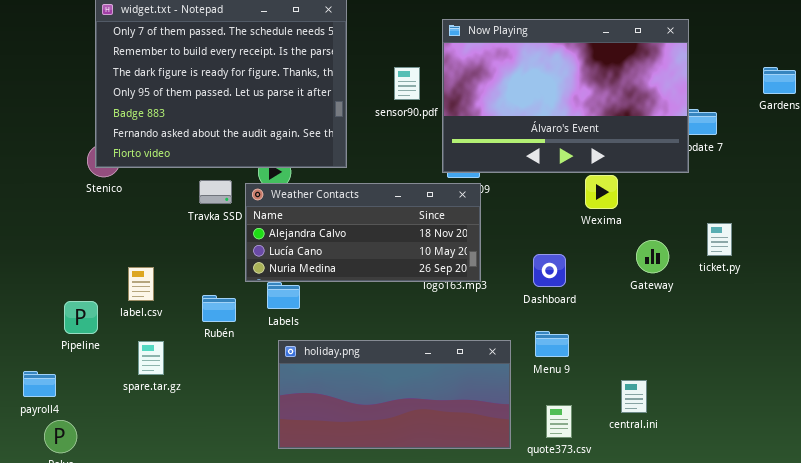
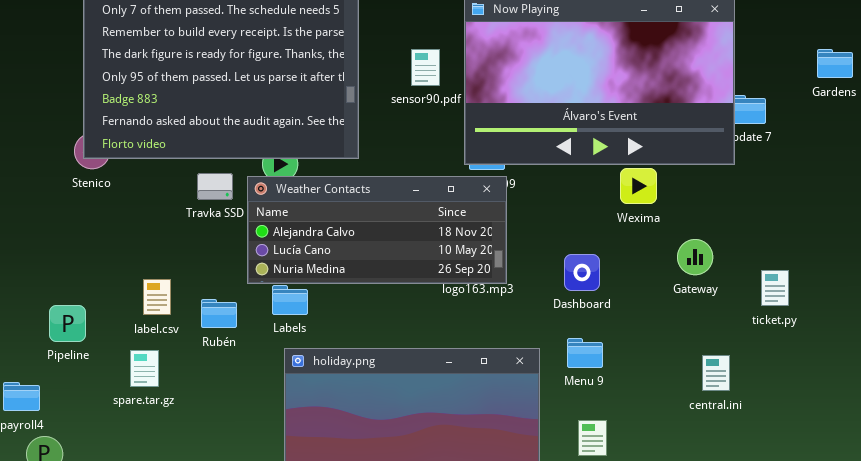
ticket.py: [707,223,732,256] -> [761,270,789,306], moved
label.csv: [128,267,154,301] -> [143,279,171,315], moved
central.ini: [621,380,647,413] -> [702,355,730,391], moved

